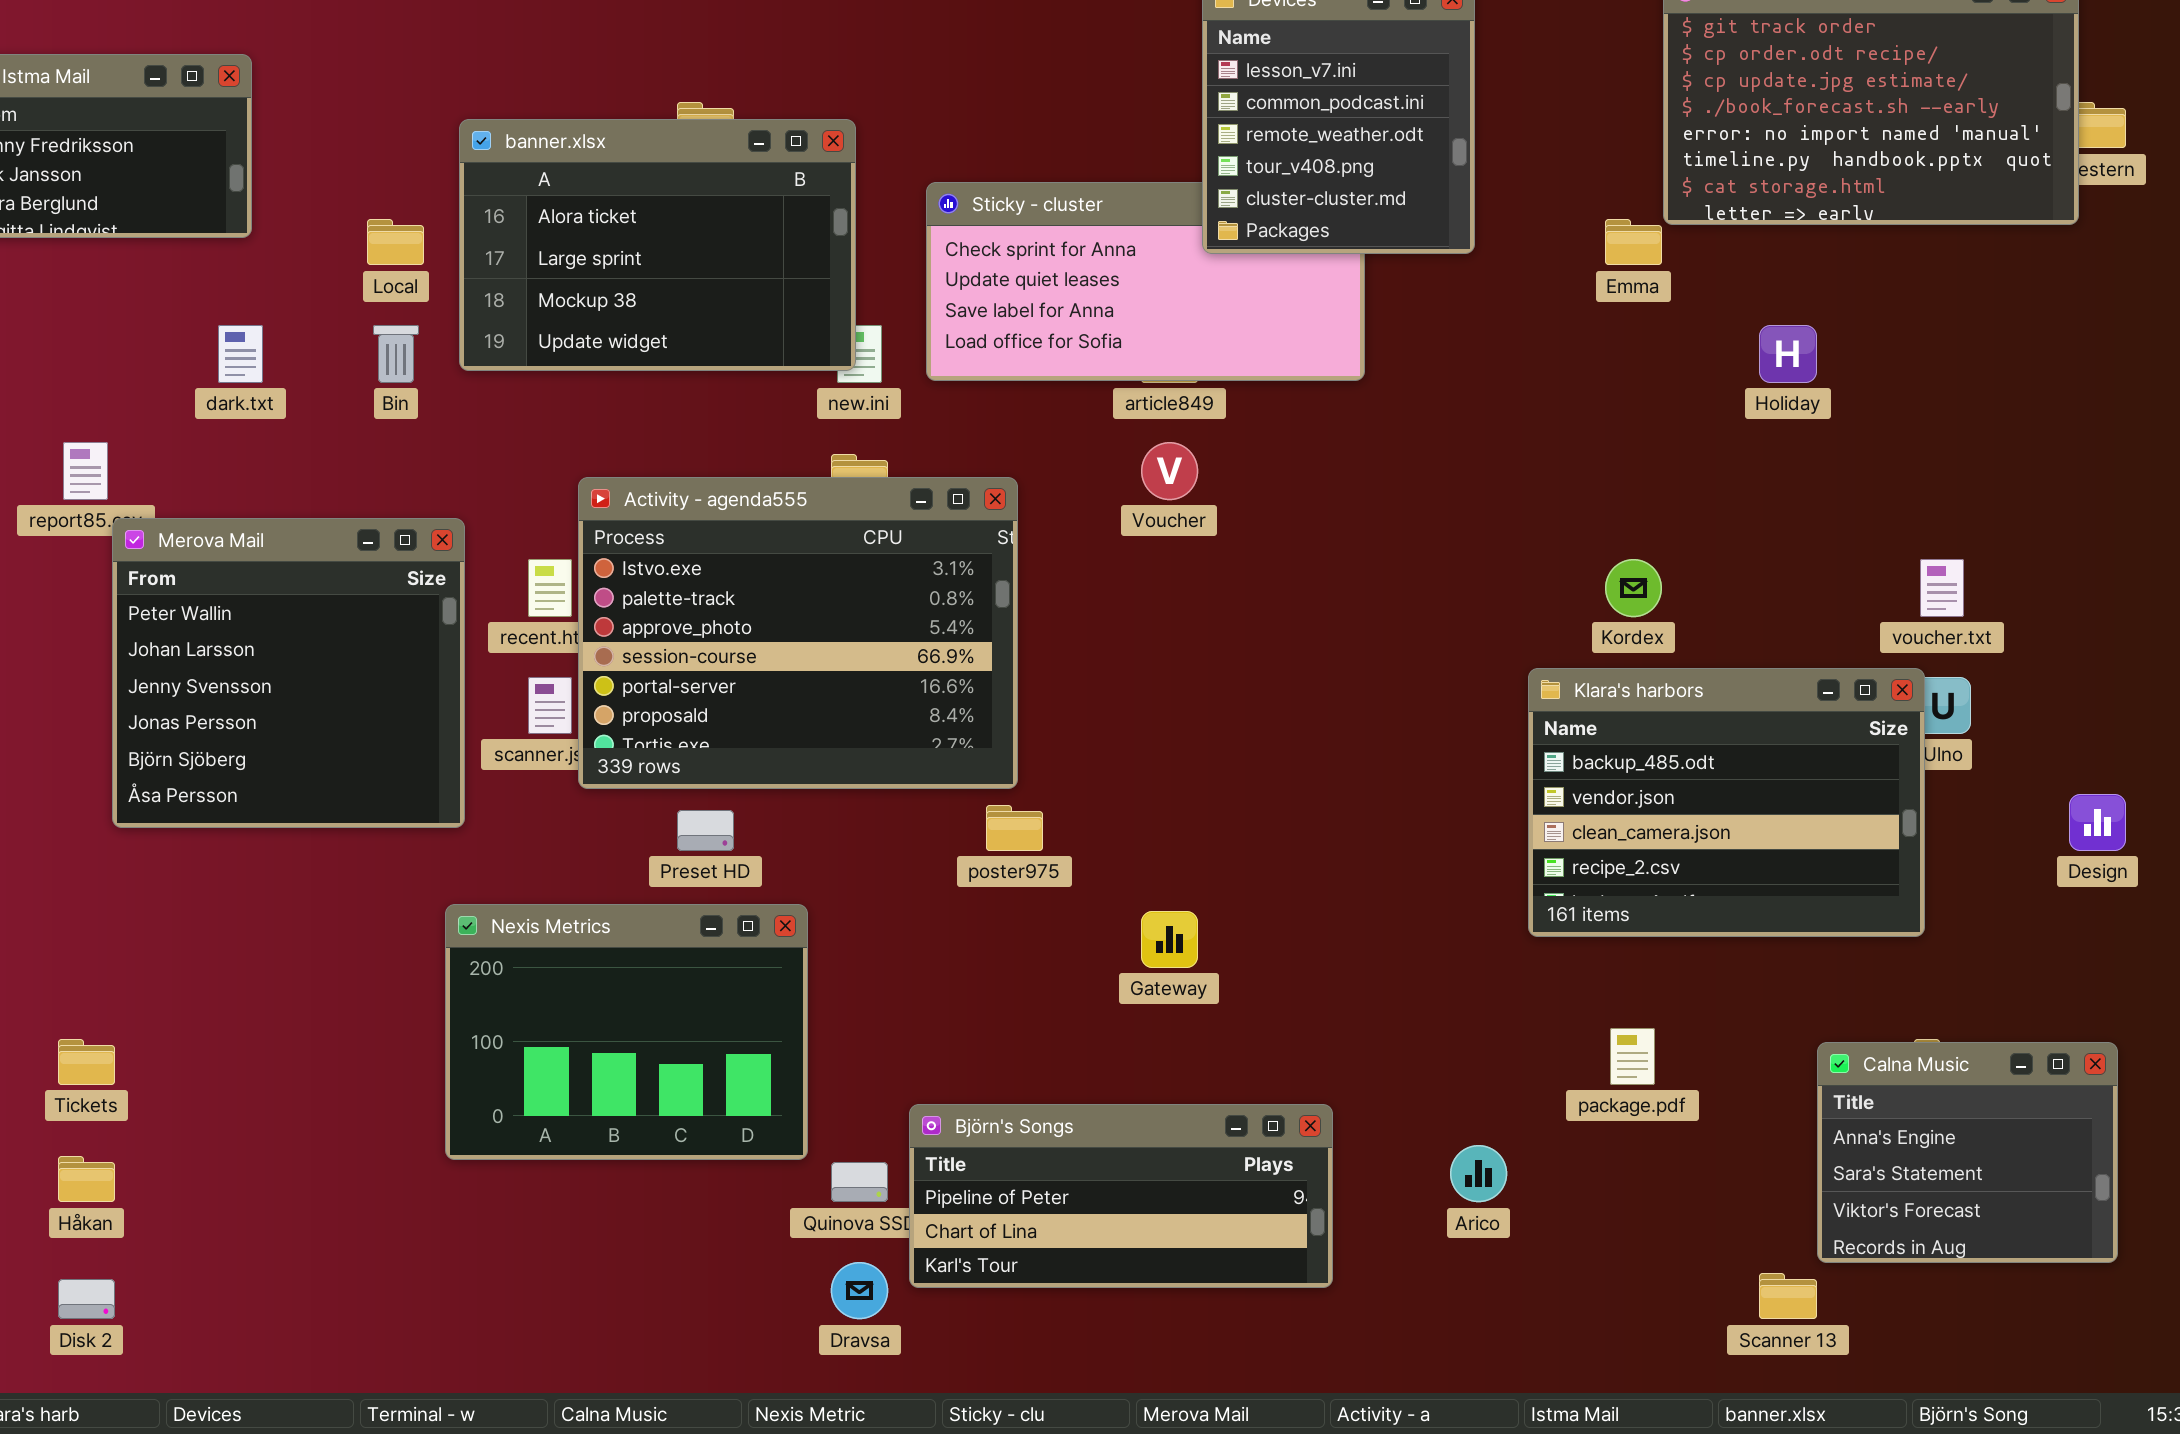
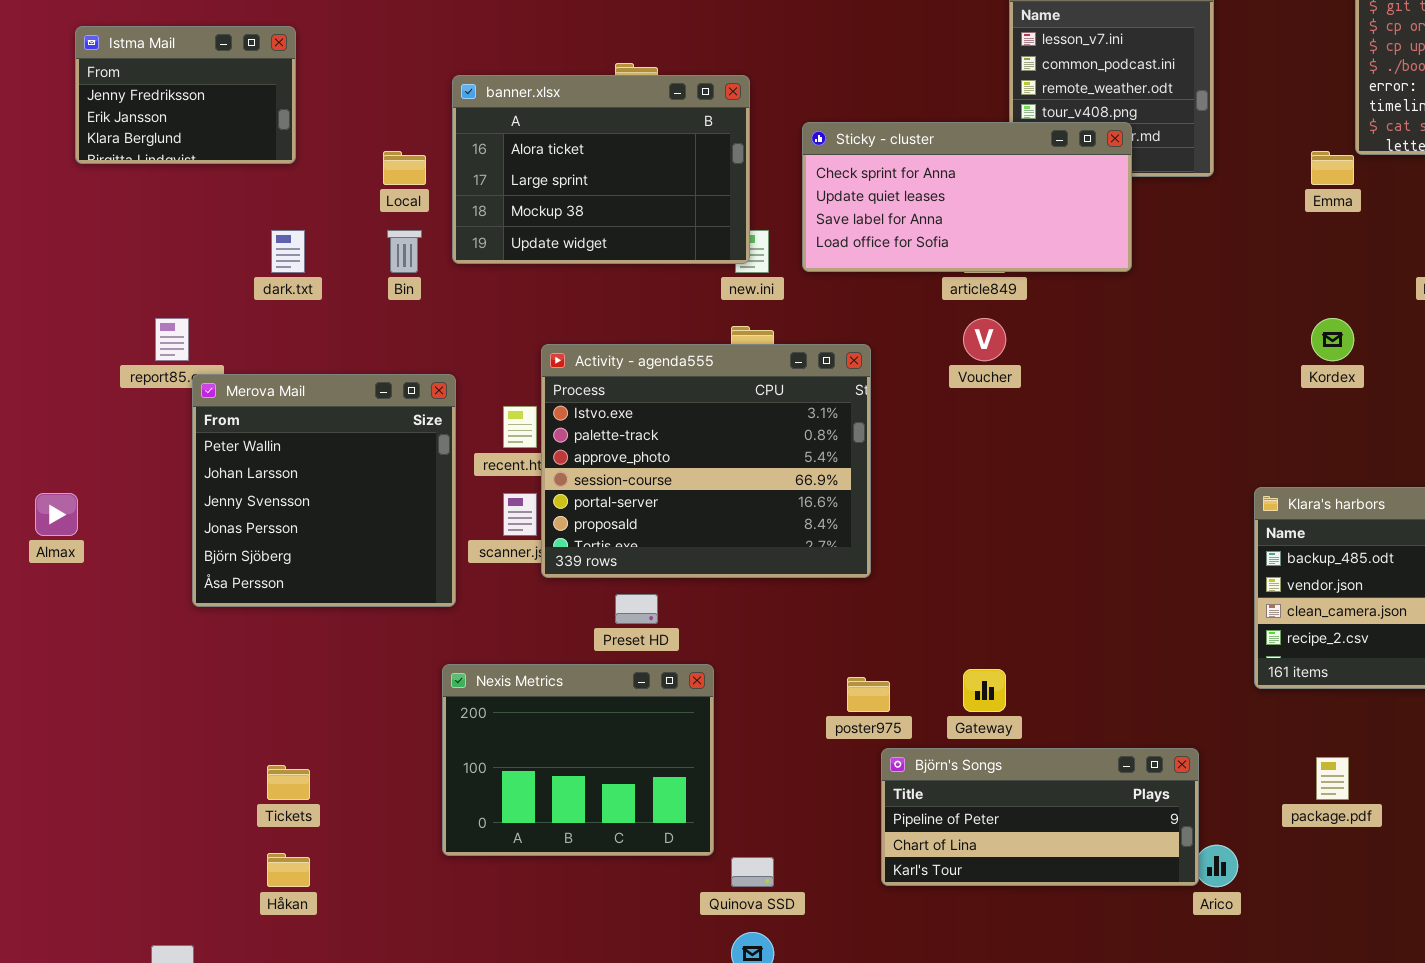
Sticky - cluster: [926,182,1365,381] -> [802,122,1132,272], raised
Kordex: [1605,559,1662,617] -> [1311,318,1354,361], moved
poster975: [986,805,1043,851] -> [847,677,890,712], moved
Tickets: [58,1039,115,1085] -> [267,765,310,800], moved
Björn's Songs: [909,1104,1333,1288] -> [881,748,1199,886], moved
Håkan: [58,1156,115,1202] -> [267,853,310,887], moved

